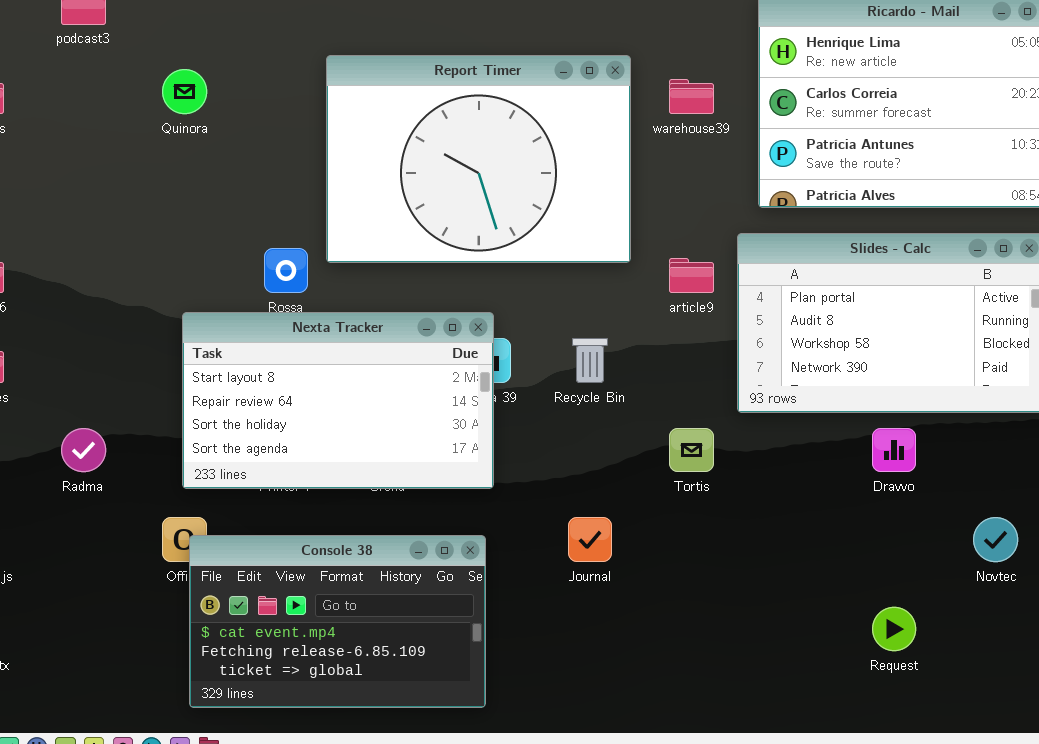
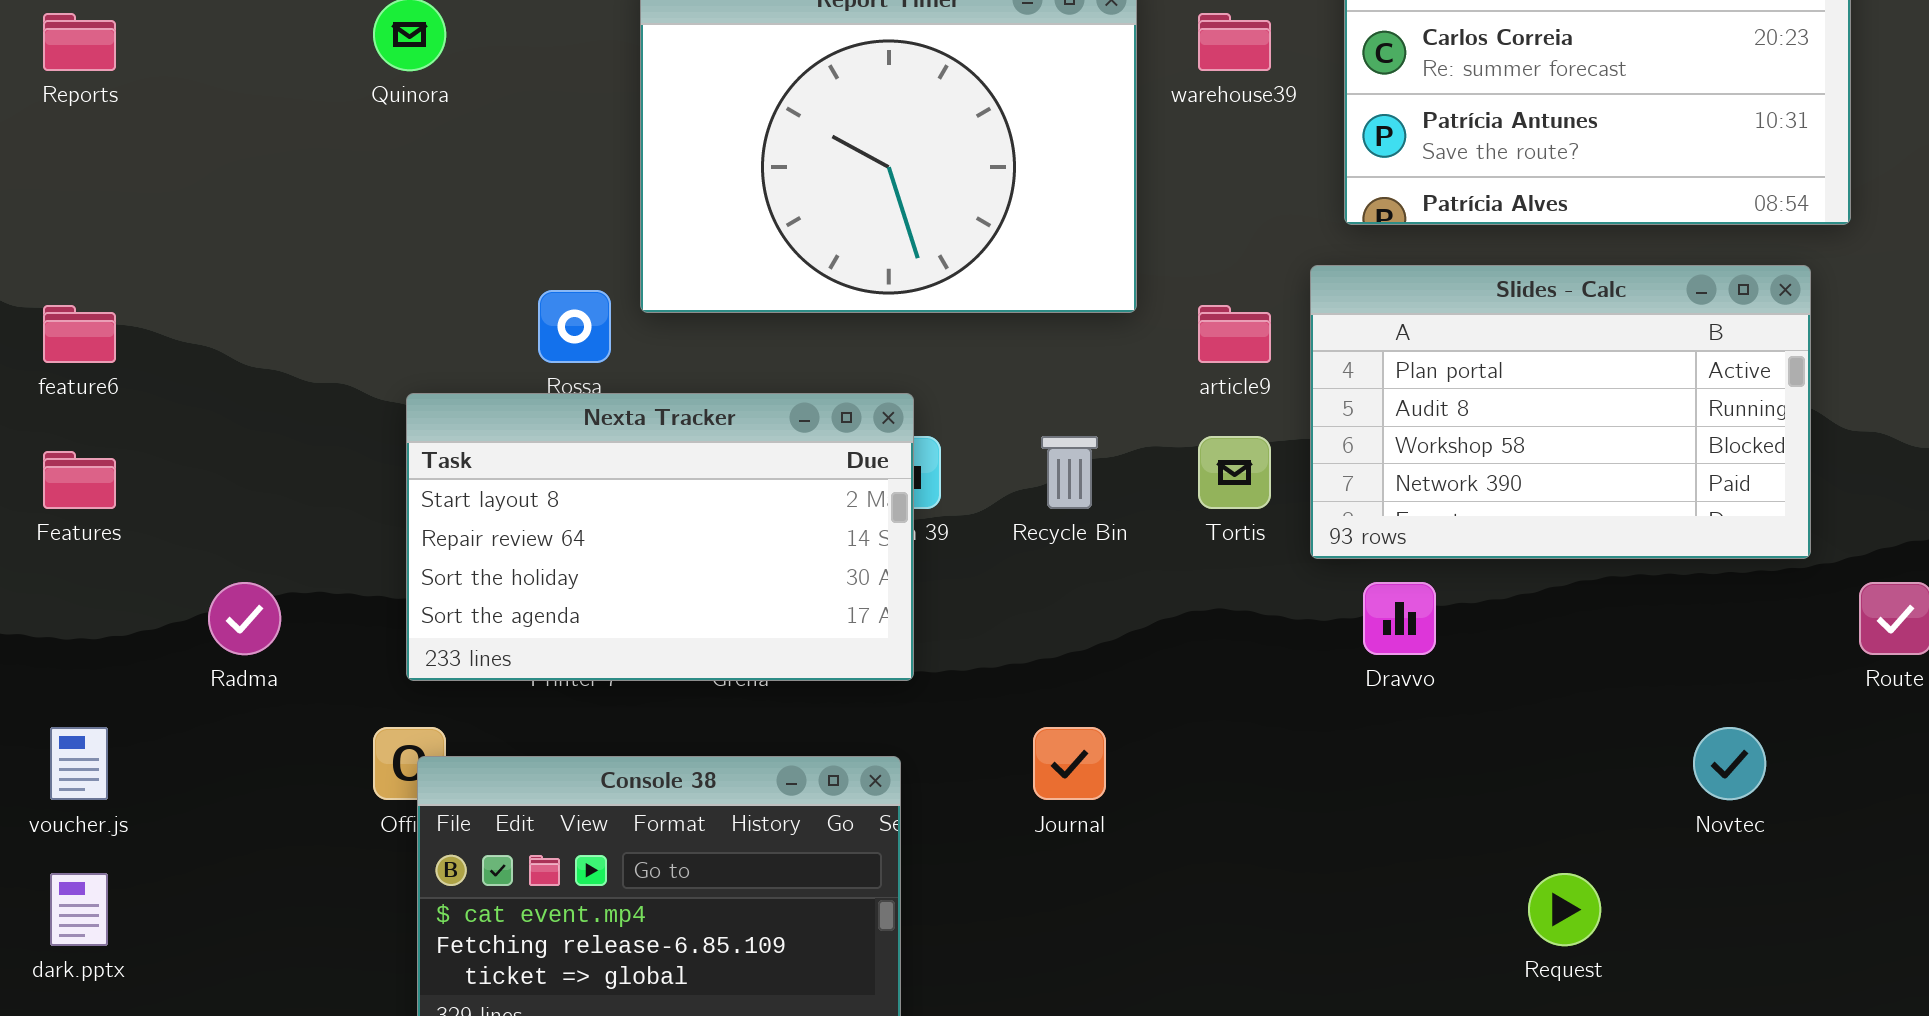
Tortis: [669,428,714,472] -> [1198,436,1271,509], moved
Dravvo: [872,428,916,472] -> [1363,582,1436,655], moved

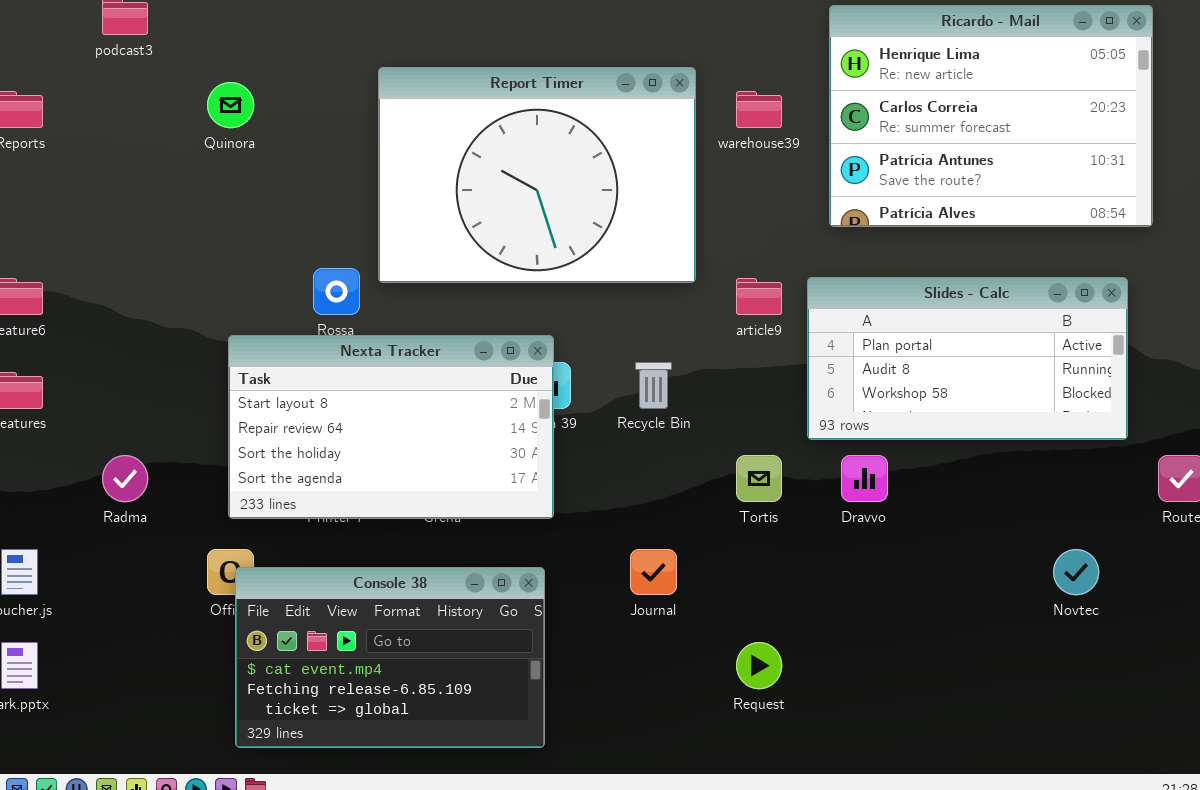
Slides - Calc: [1310,265,1811,559] -> [807,277,1128,440], resized
Tortis: [1198,436,1271,509] -> [736,455,782,502], moved
Request: [1528,873,1601,946] -> [736,642,782,689], moved

